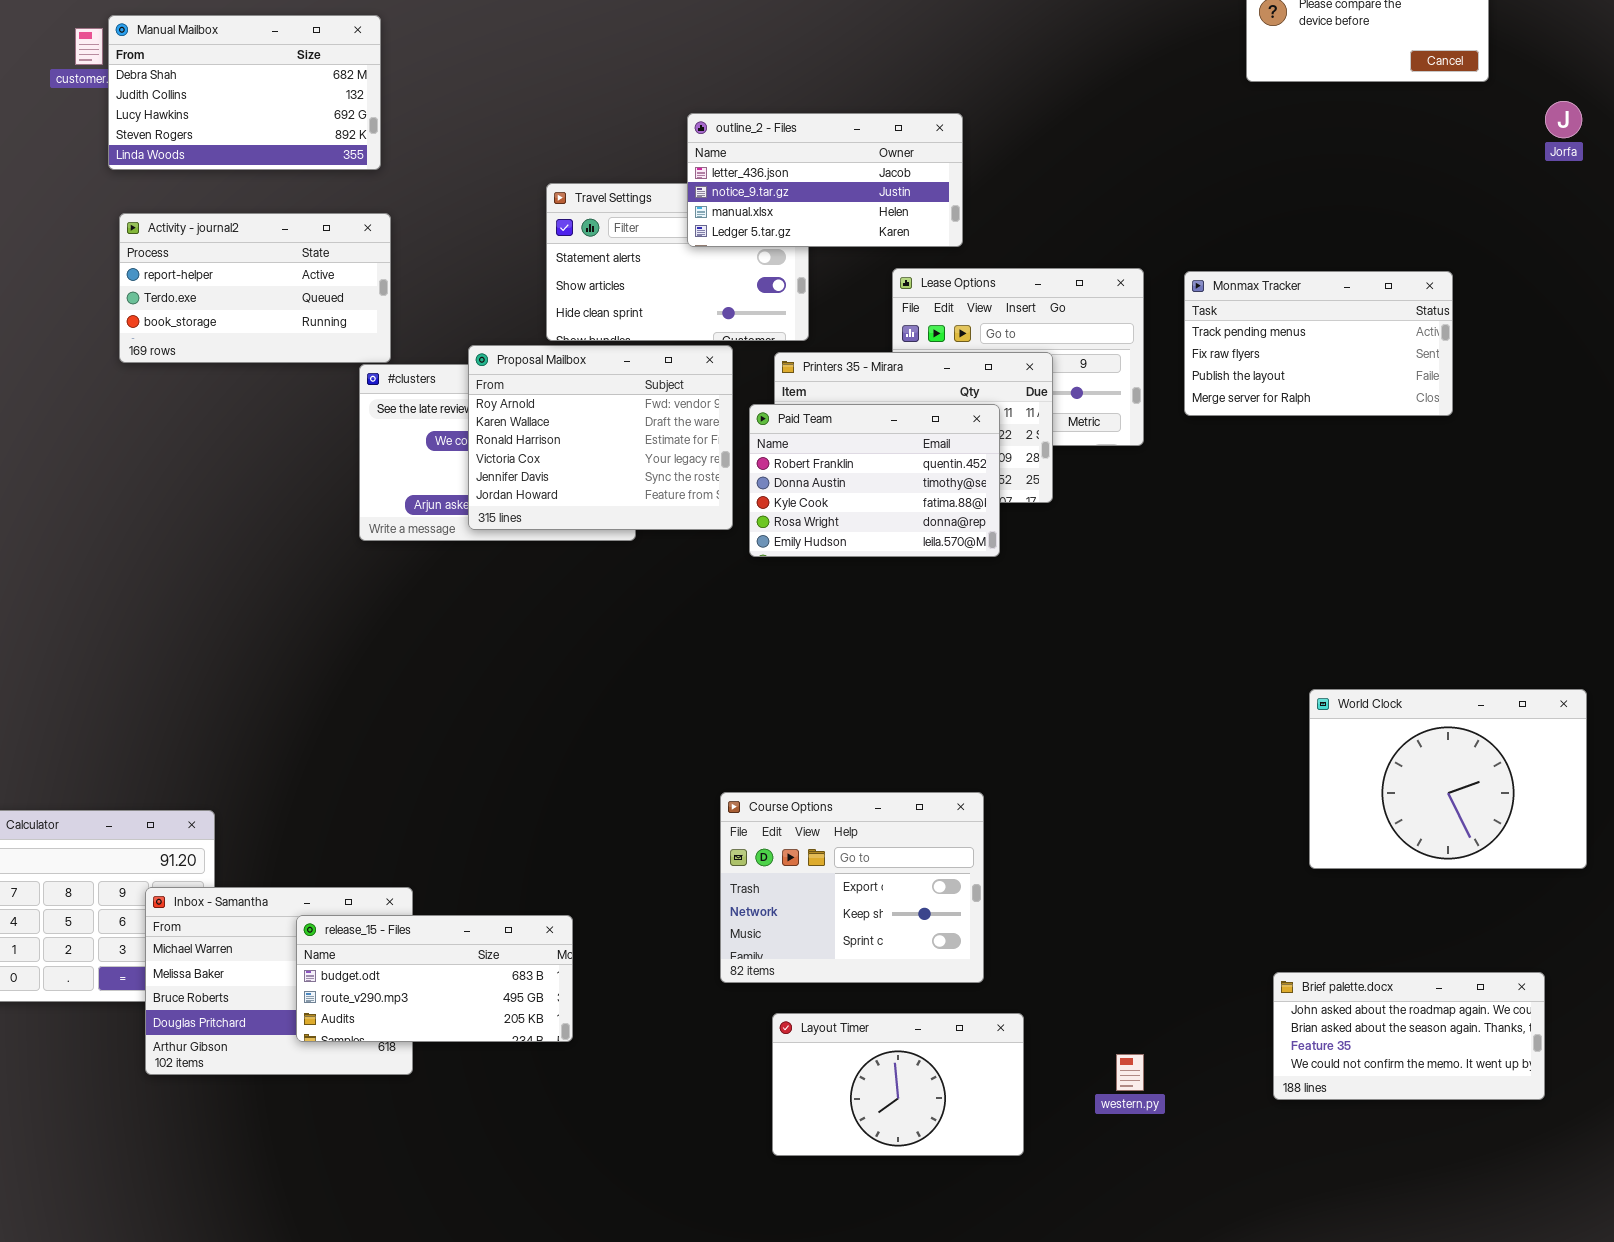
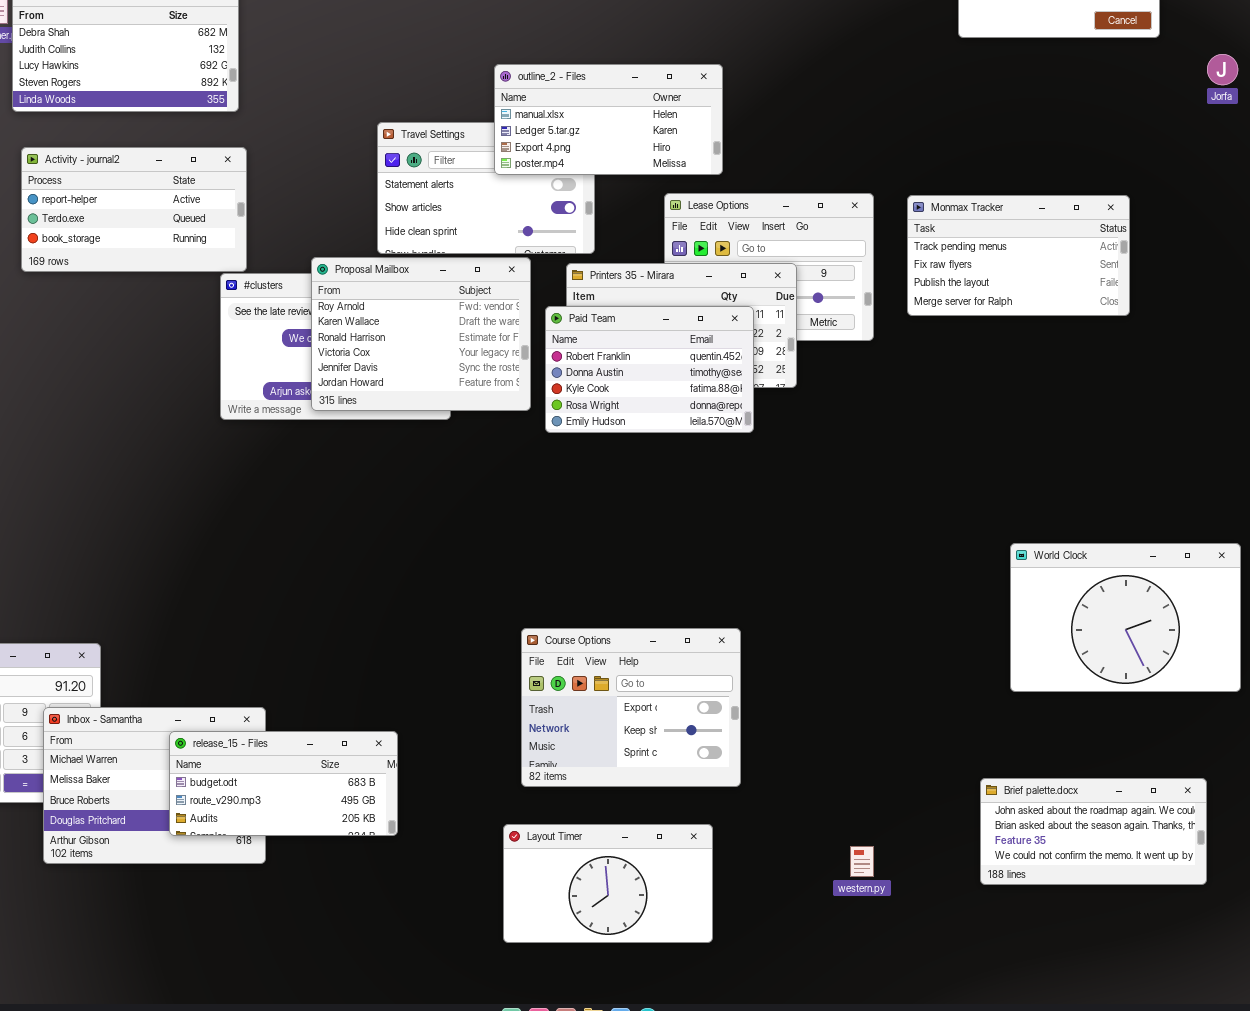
outline_2 - Files: [687,113,963,247] -> [494,64,723,175], scrolled down 2 rows
Layout Timer: [772,1013,1024,1156] -> [503,824,713,943], moved

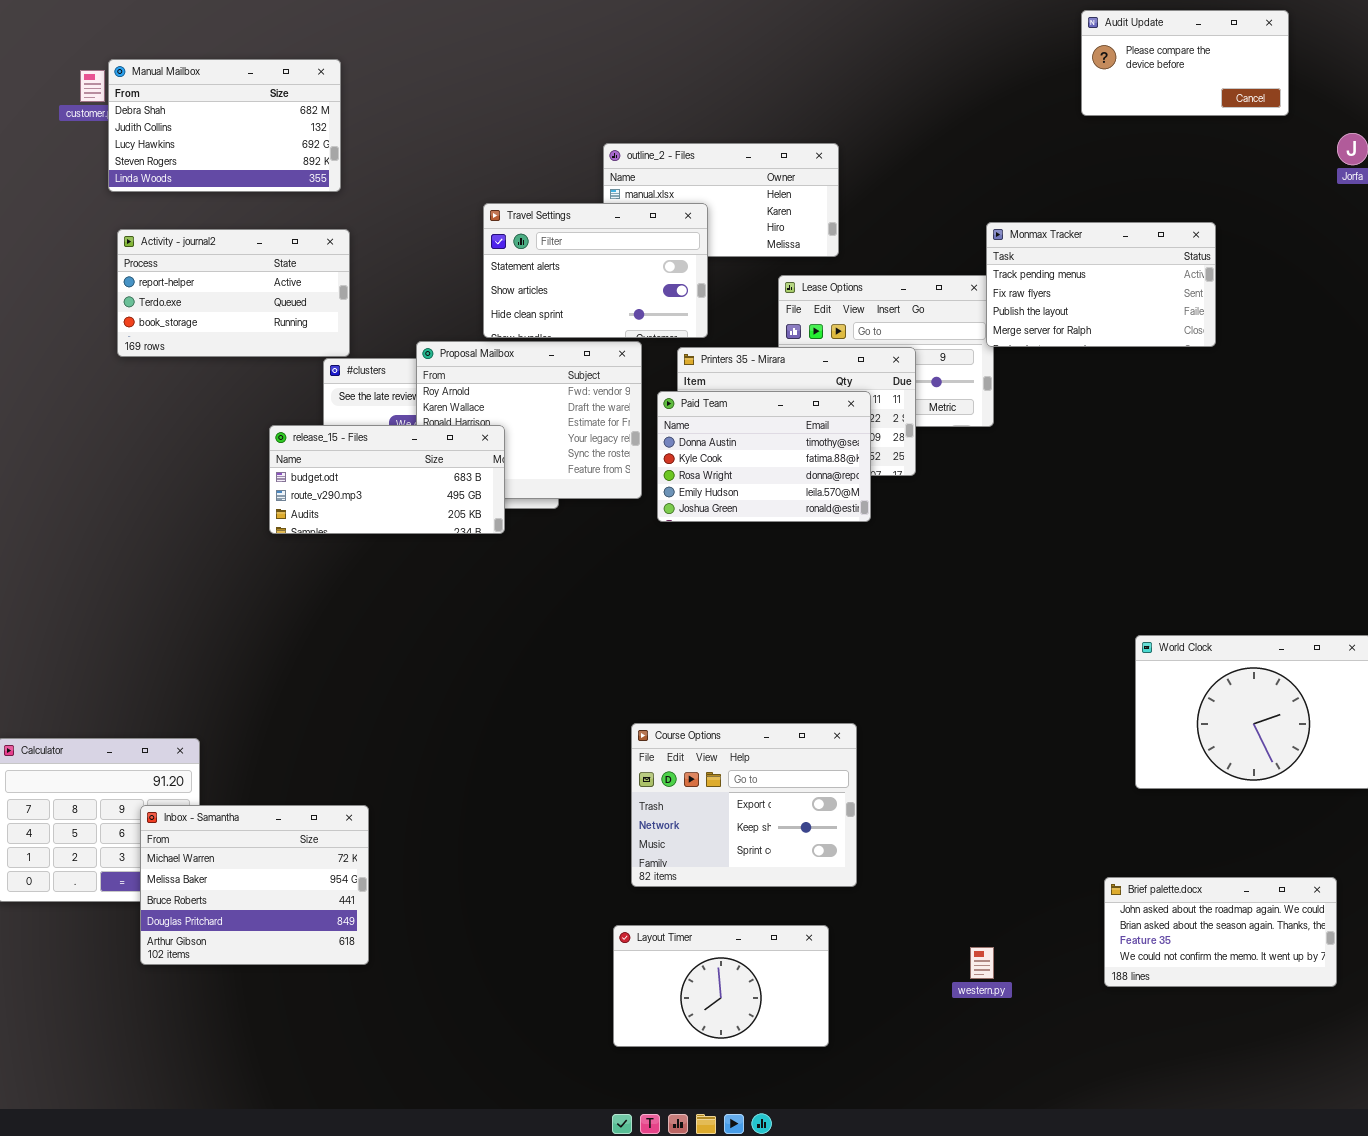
Travel Settings: [377,122,595,254] -> [483,203,708,338], raised
Monmax Tracker: [907,195,1130,316] -> [986,222,1216,347], moved
Paid Team: [545,306,754,433] -> [657,391,871,522], scrolled down 1 row
release_15 - Files: [169,731,398,836] -> [269,425,505,534], moved

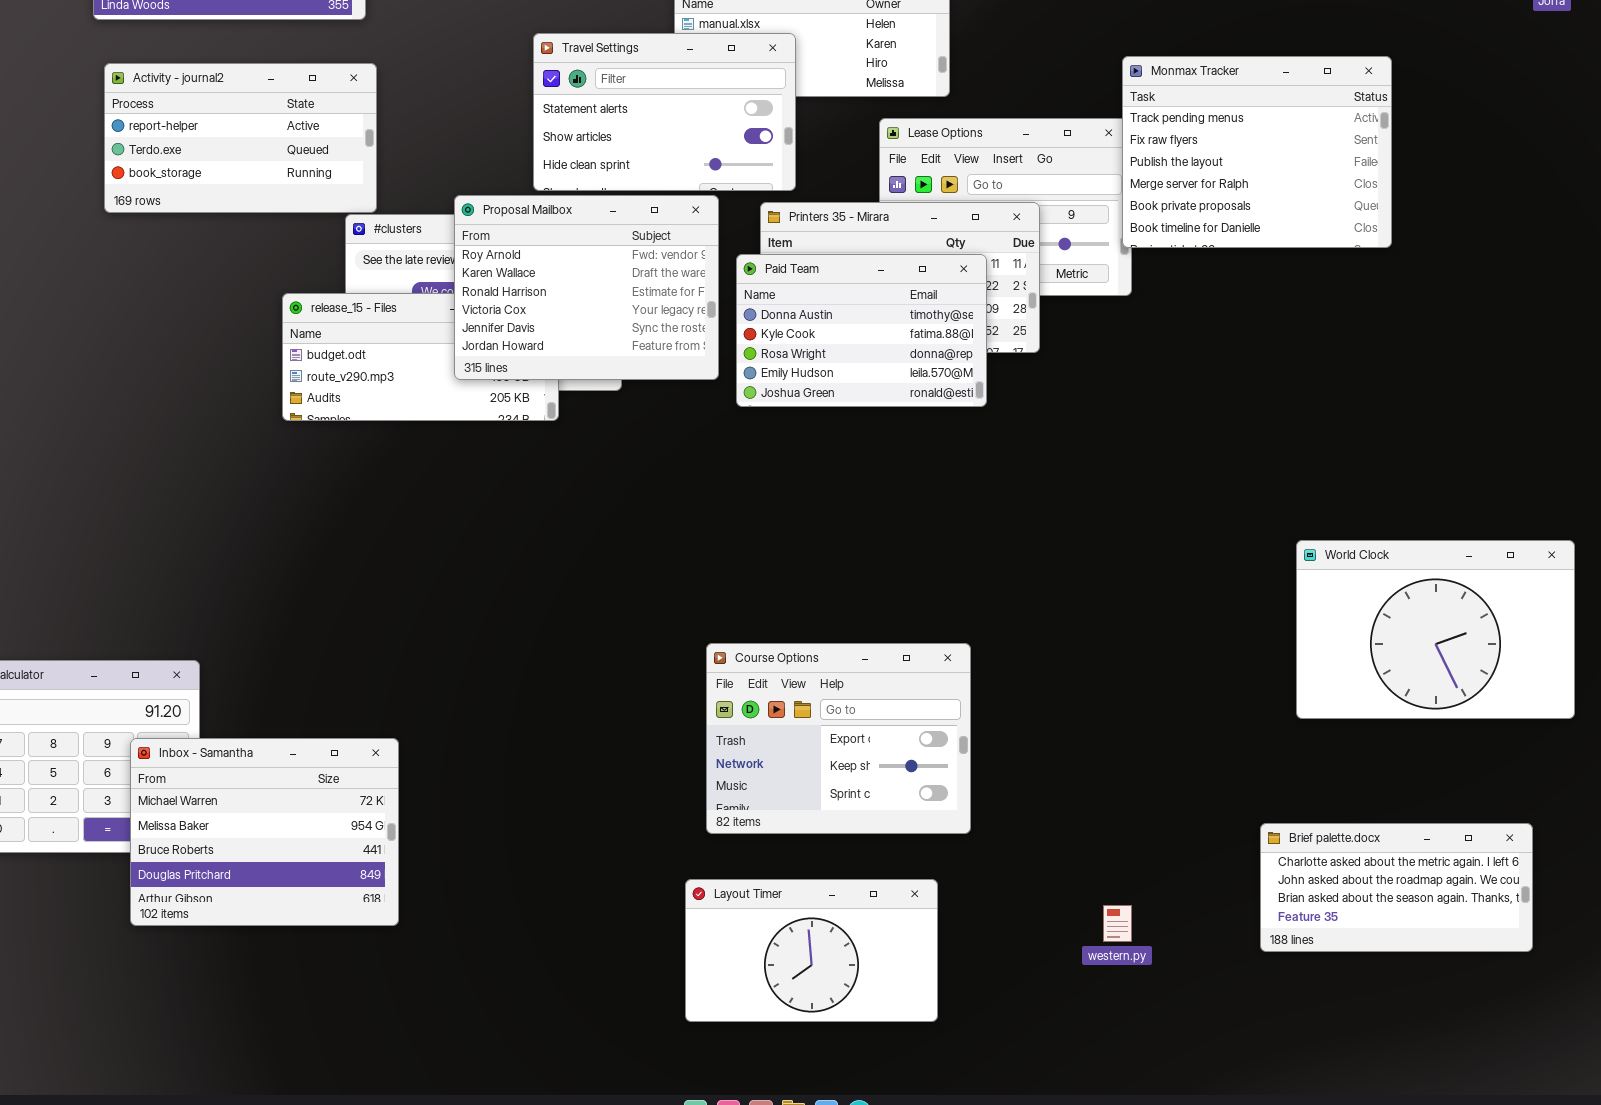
Monmax Tracker: [986,222,1216,347] -> [1122,56,1392,248], resized
Proposal Mailbox: [416,341,642,499] -> [454,195,719,380], raised
Brief palette.docx: [1104,877,1337,987] -> [1260,823,1533,952], scrolled up 1 row

